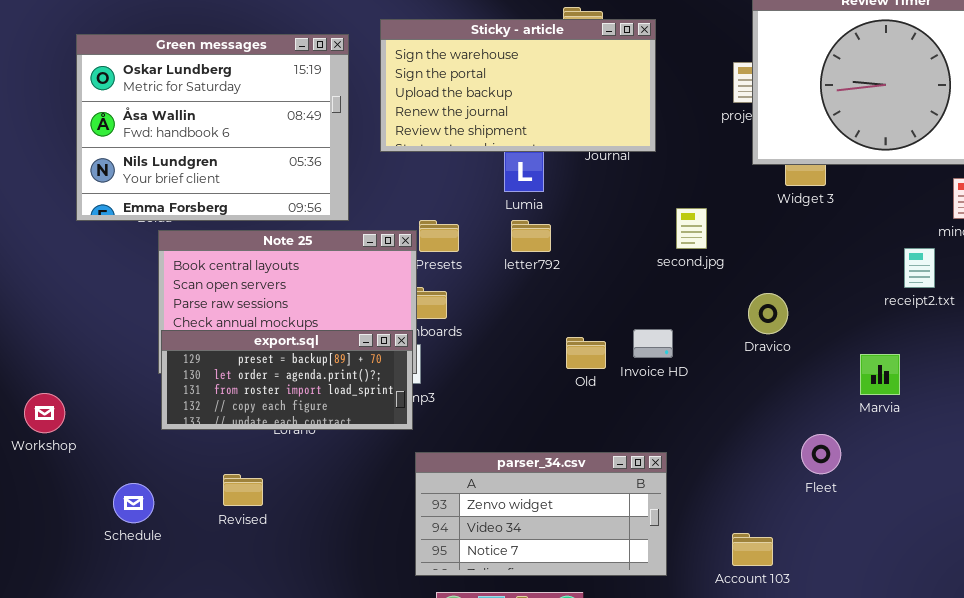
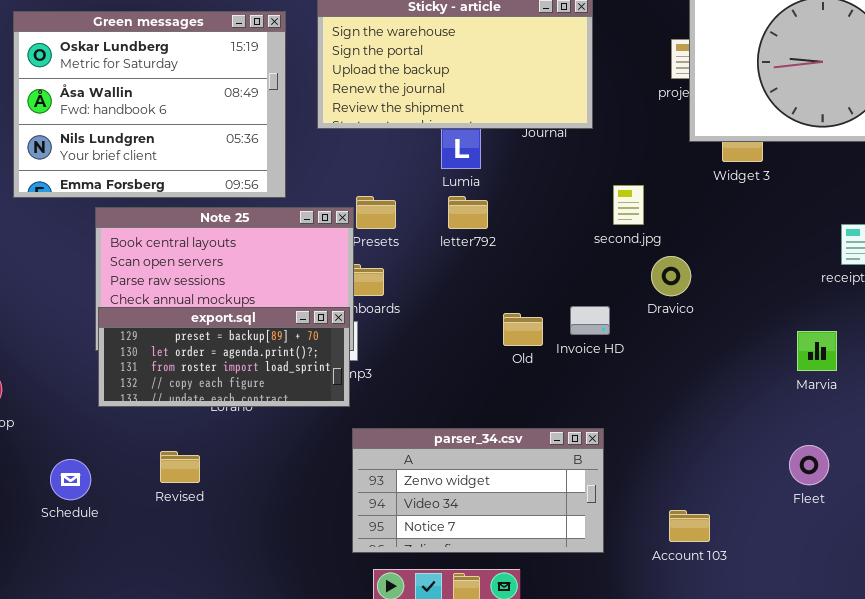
Dravico: [748,293,788,334] -> [651,256,691,296], moved
Fleet: [801,434,841,474] -> [789,445,829,485], moved

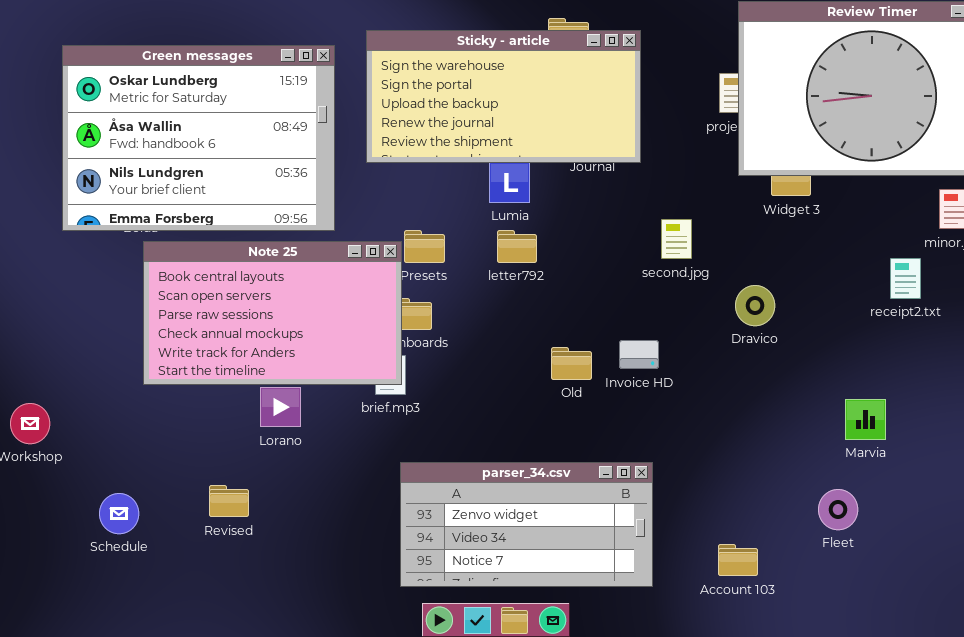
Dravico: [651,256,691,296] -> [735,285,775,326], moved
export.sql: [98,307,350,407] -> none, closed
Marvia: [797,331,837,371] -> [845,399,886,440], moved
Fleet: [789,445,829,485] -> [818,489,858,530], moved

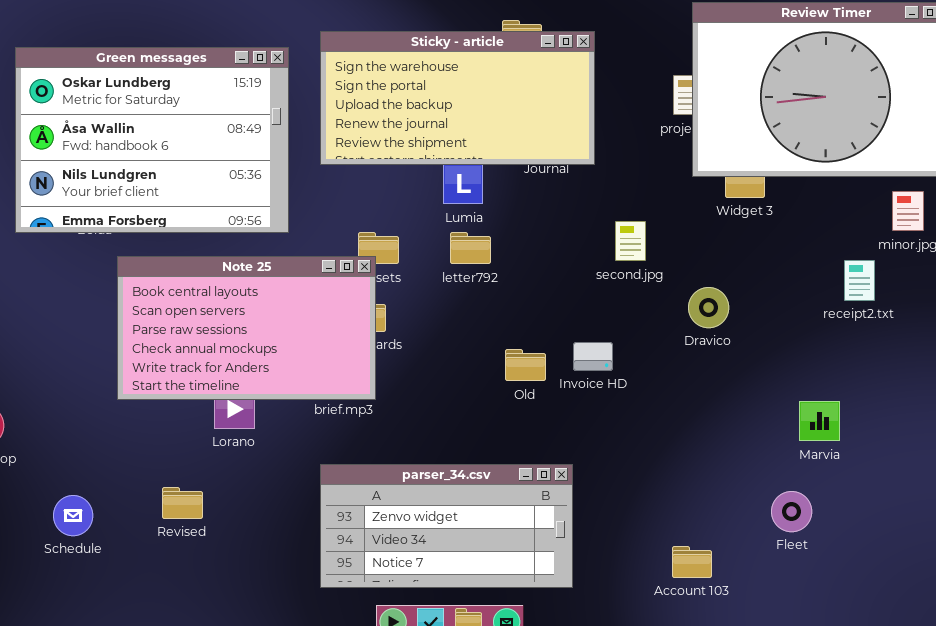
Note 25: [143,241,402,385] -> [117,256,376,400], moved
parser_34.csv: [400,462,653,587] -> [320,464,573,588], moved

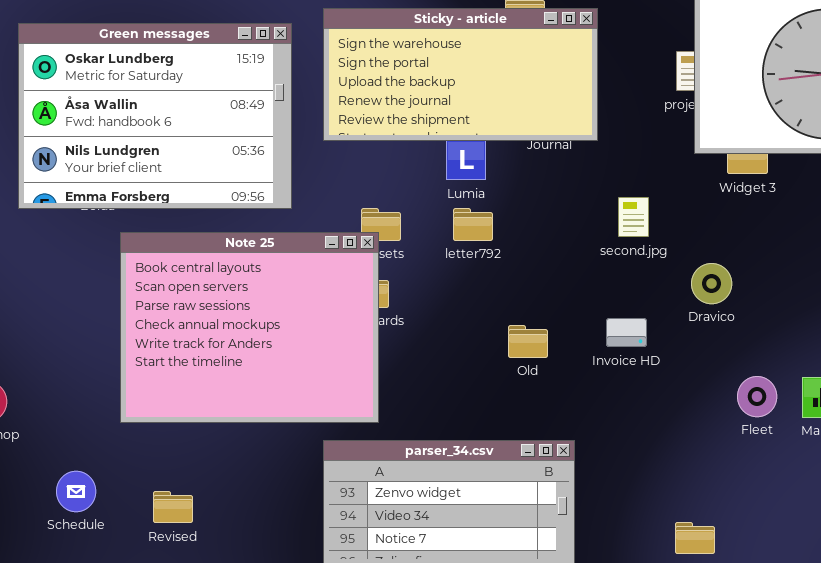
Note 25: [117,256,376,400] -> [120,232,379,423], resized
Invoice HD: [573,342,613,371] -> [606,318,647,347], moved
Revised: [162,487,203,519] -> [153,491,193,523], moved
Fleet: [771,491,812,532] -> [737,376,777,417], moved

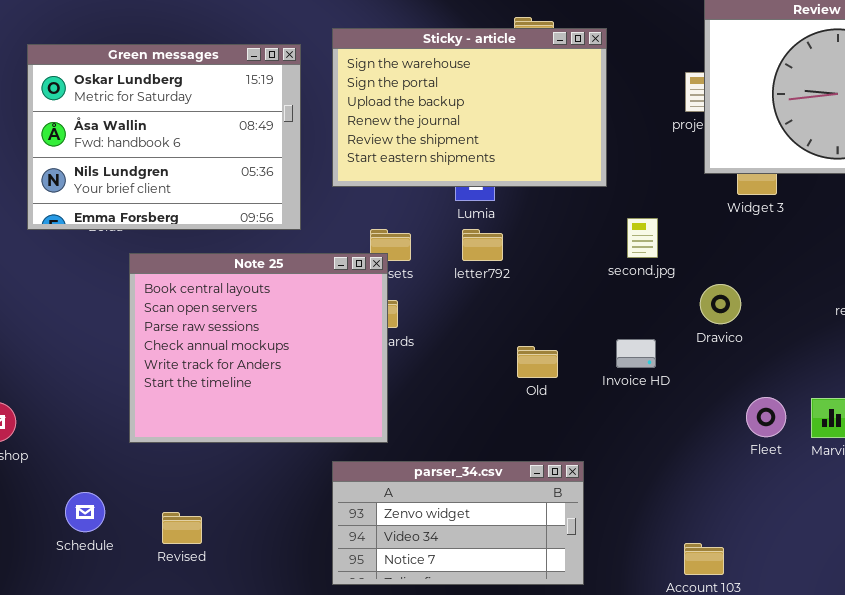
Sticky - article: [323,8,598,141] -> [332,28,607,187], resized

